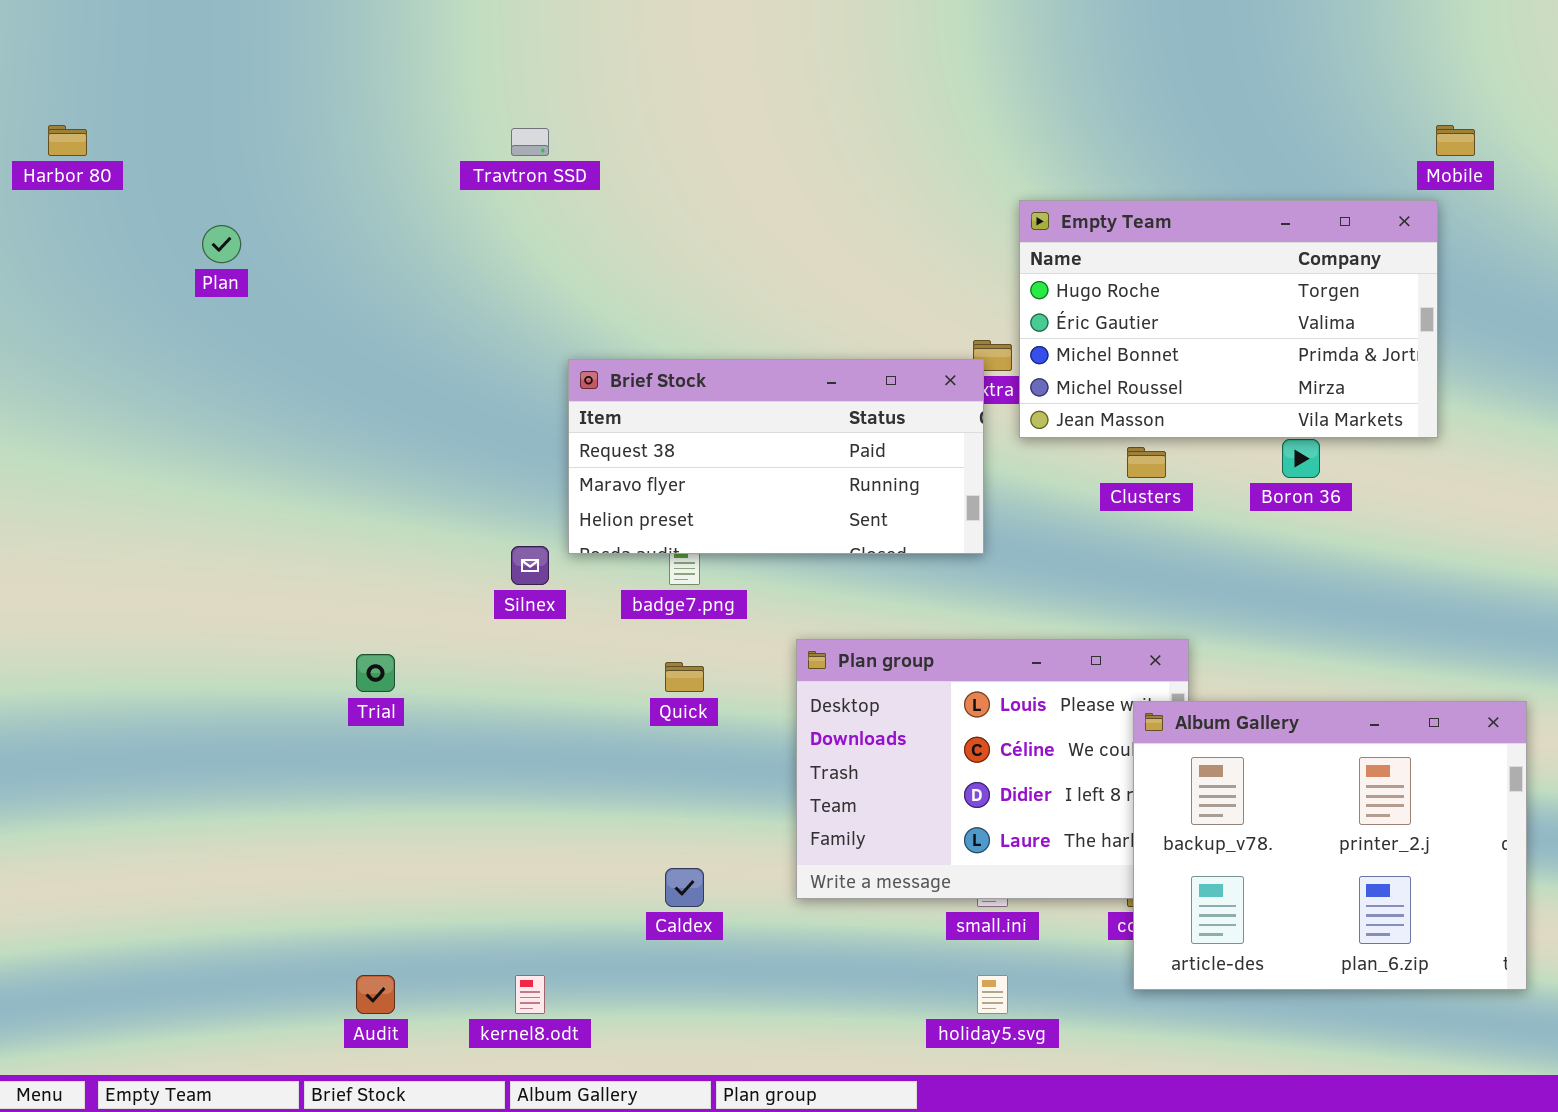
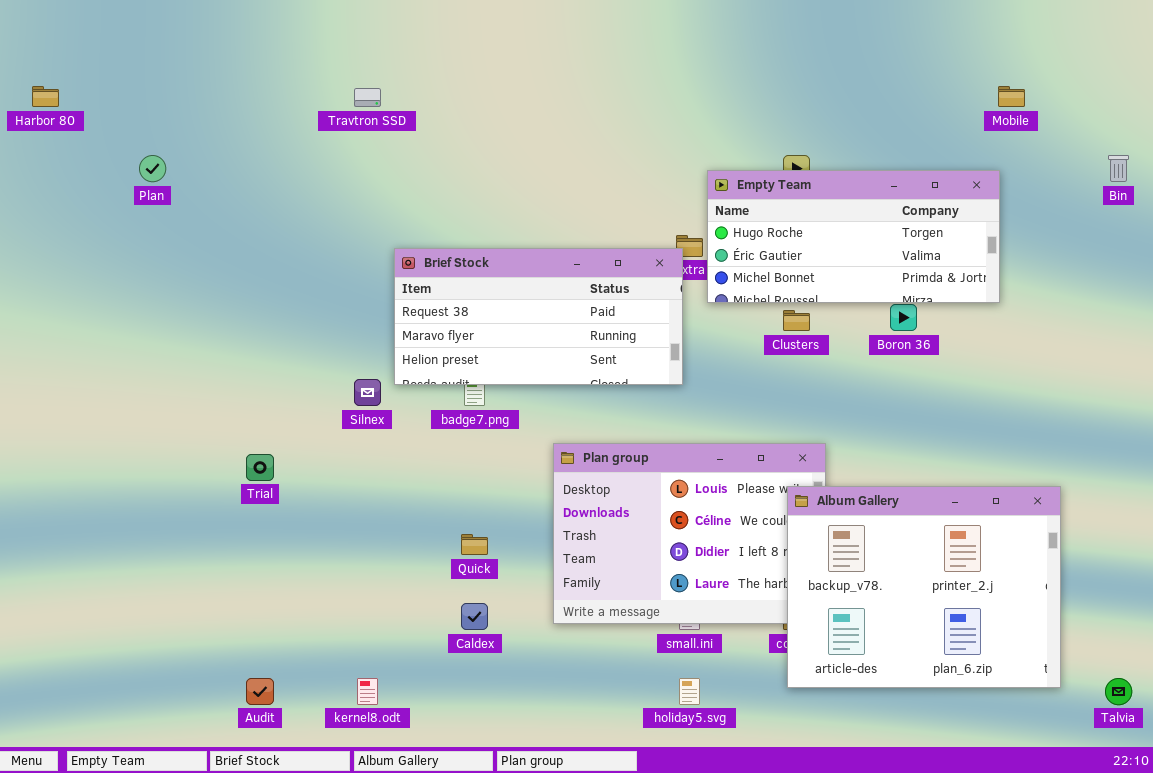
Empty Team: [1019,200,1438,438] -> [707,170,1000,303], resized
Quick: [665,662,704,692] -> [461,534,488,555], moved

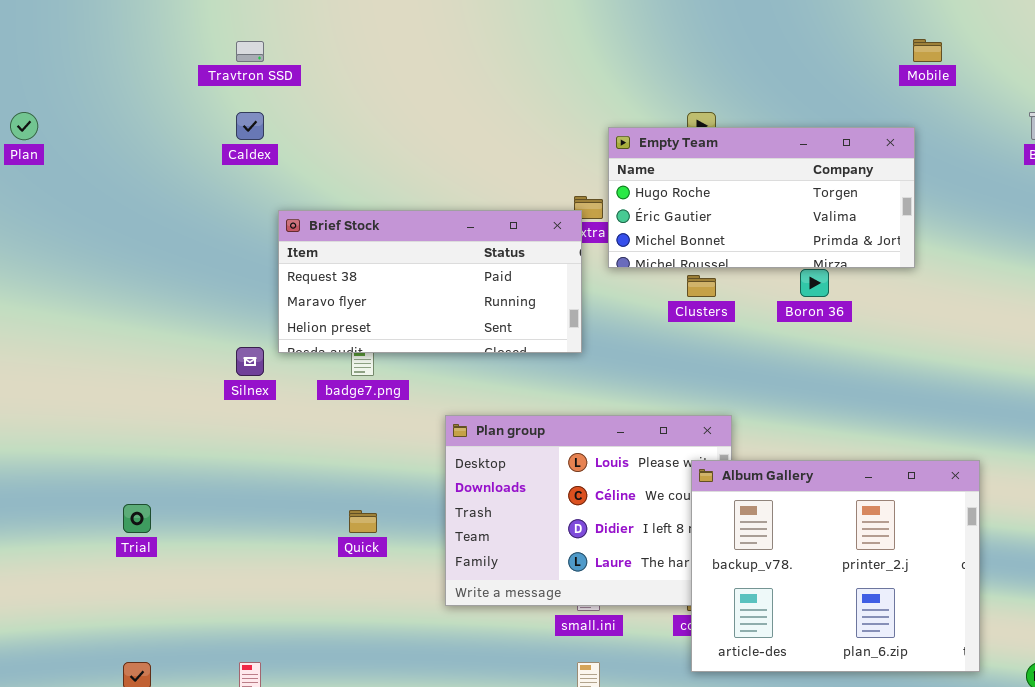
Trial: [246,454,274,481] -> [123,504,151,533], moved
Caldex: [461,603,488,630] -> [236,112,264,140], moved

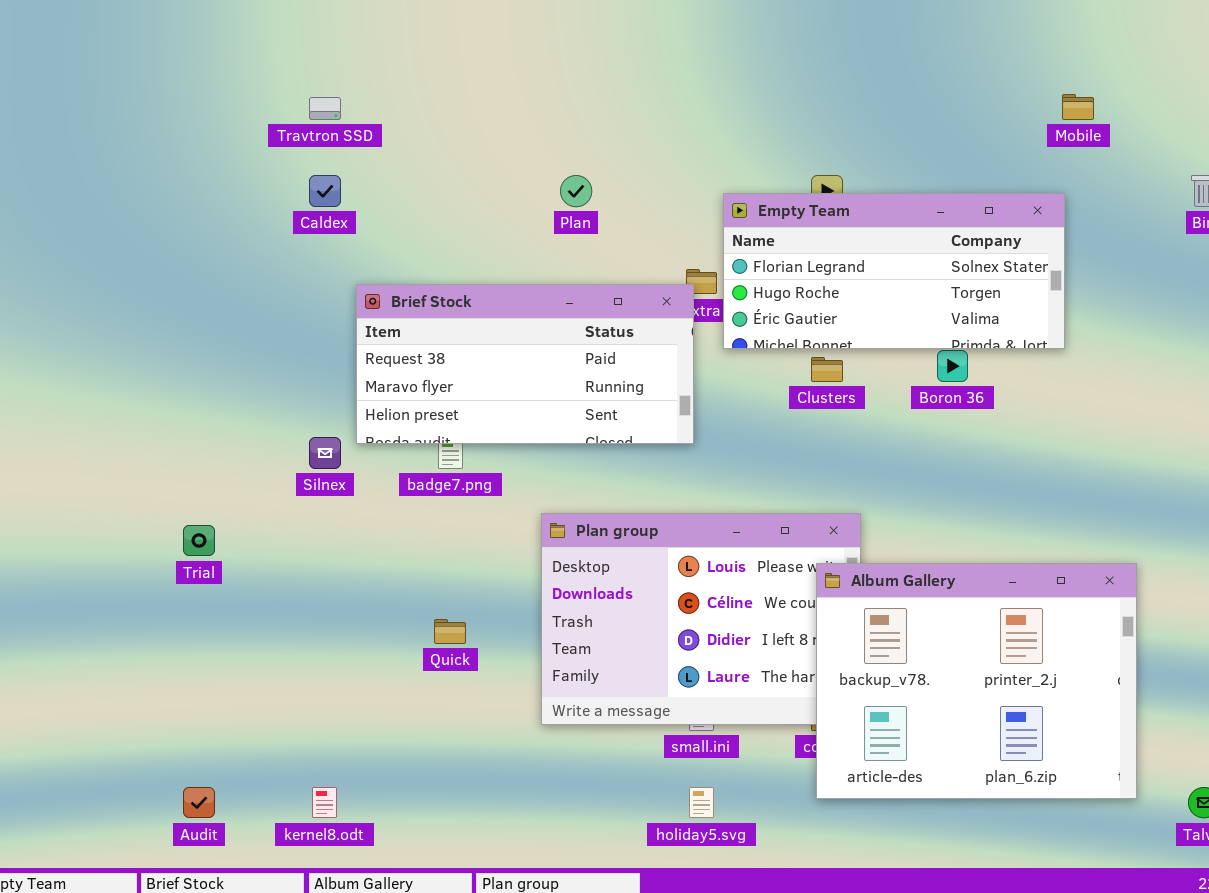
Plan: [10,112,38,140] -> [560,175,592,207], moved
Empty Team: [608,127,915,268] -> [723,193,1065,349], scrolled up 1 row
Trial: [123,504,151,533] -> [183,525,215,556], moved

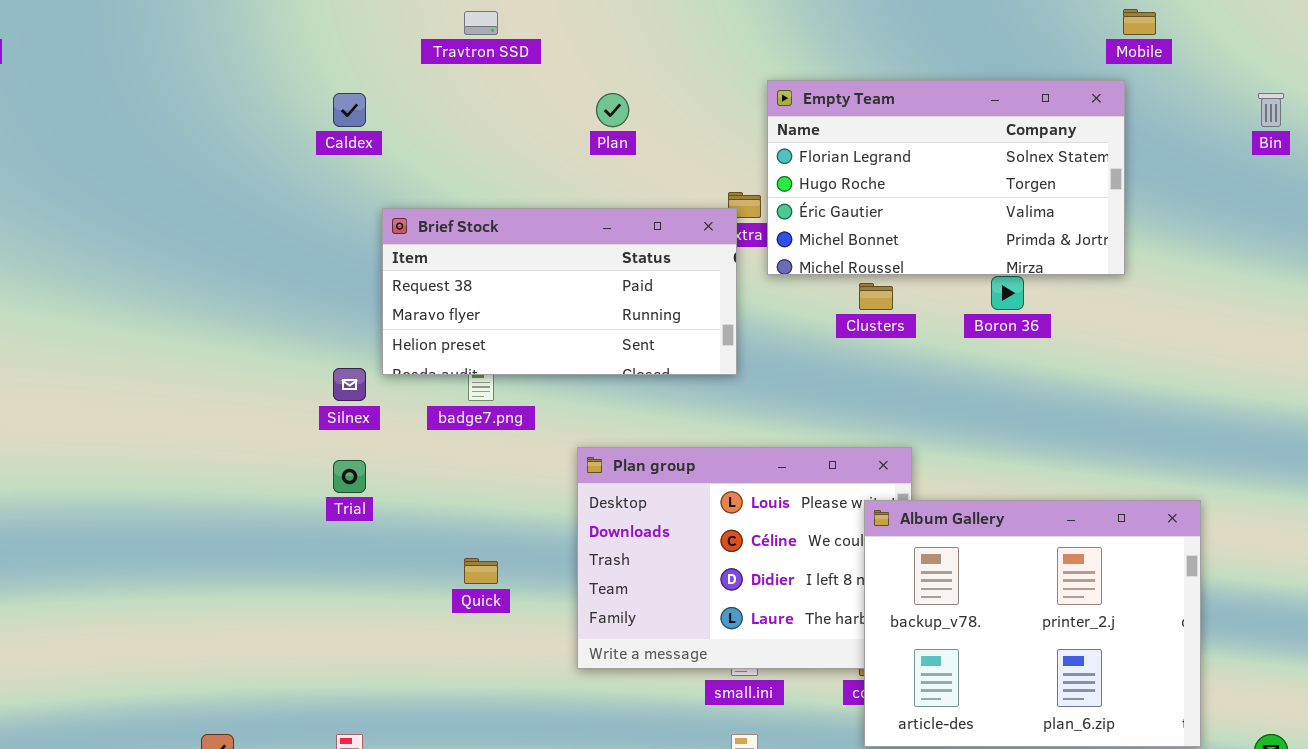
Travtron SSD: [309,97,341,120] -> [464,11,498,35], moved
Empty Team: [723,193,1065,349] -> [767,80,1125,275], resized
Trial: [183,525,215,556] -> [333,460,366,493], moved

